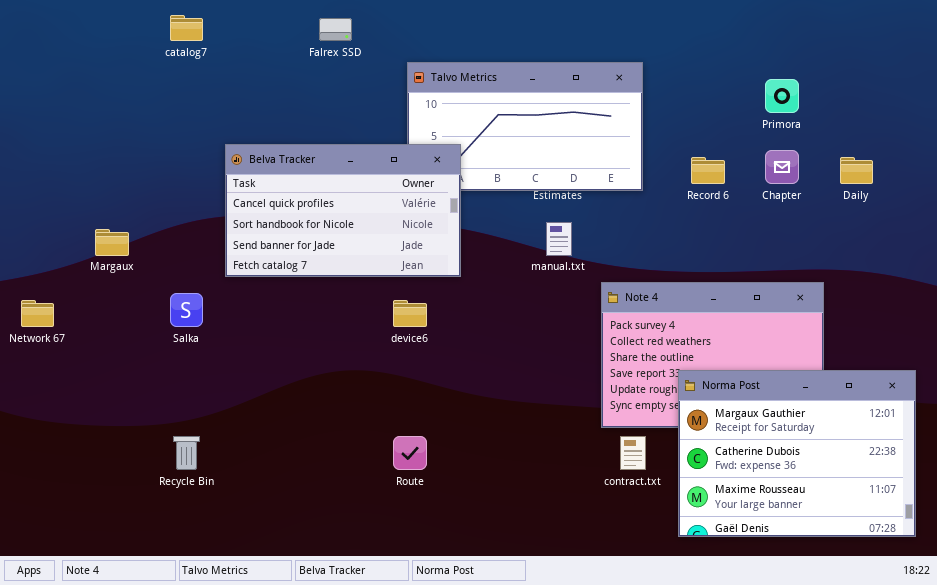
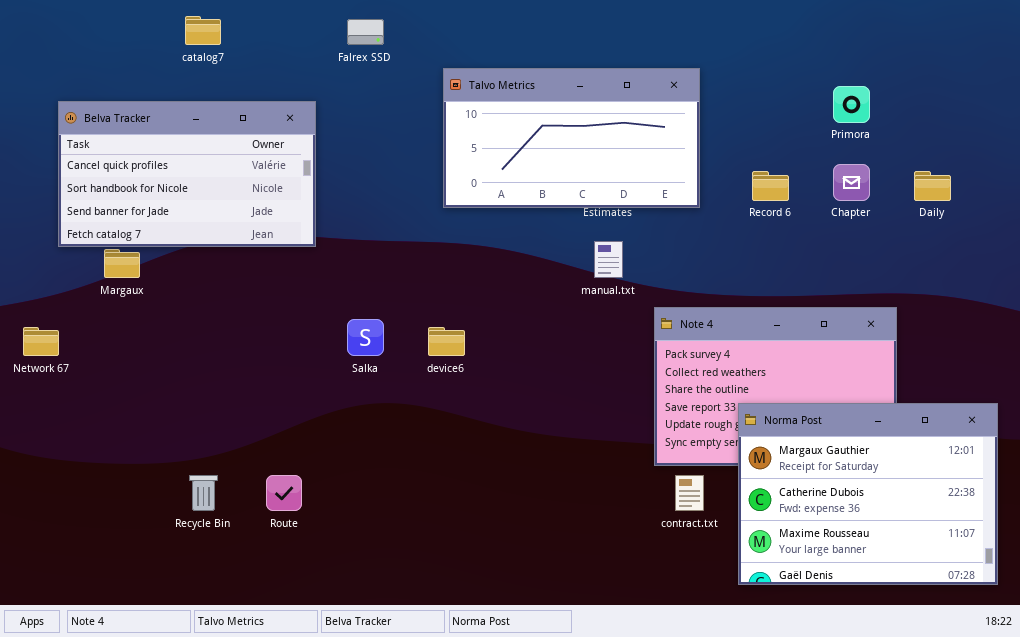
Belva Tracker: [225,144,461,277] -> [58,101,316,247], moved
Salka: [170,293,203,327] -> [347,319,384,356], moved
Route: [393,436,427,470] -> [266,475,302,511], moved

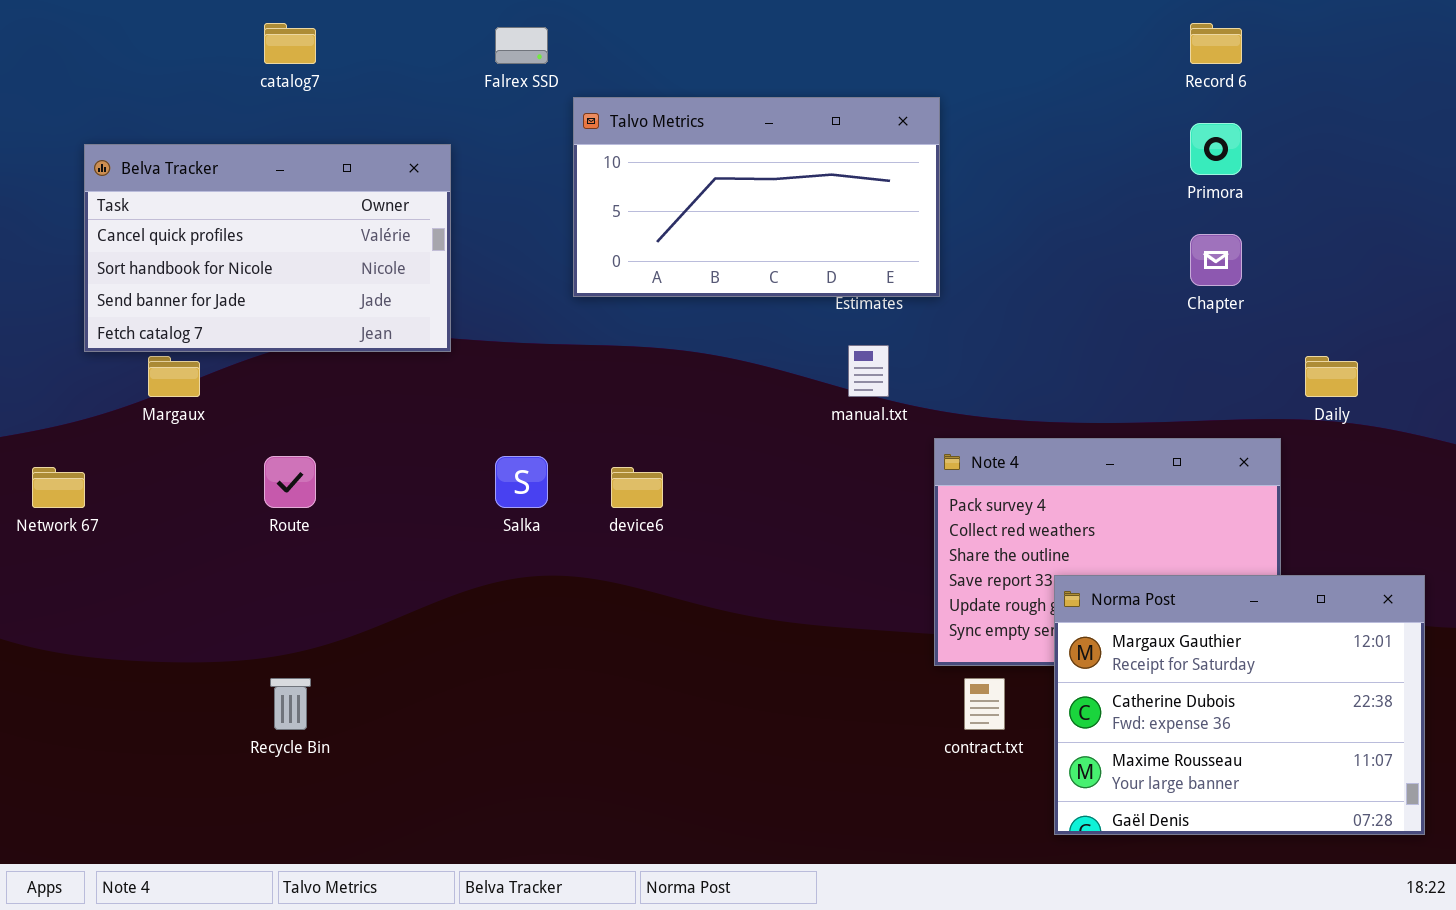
Talvo Metrics: [443,68,700,208] -> [573,97,940,297], moved
Record 6: [752,171,789,201] -> [1190,23,1242,64], moved
Daily: [914,171,951,201] -> [1305,356,1358,397], moved
Route: [266,475,302,511] -> [264,456,316,508], moved

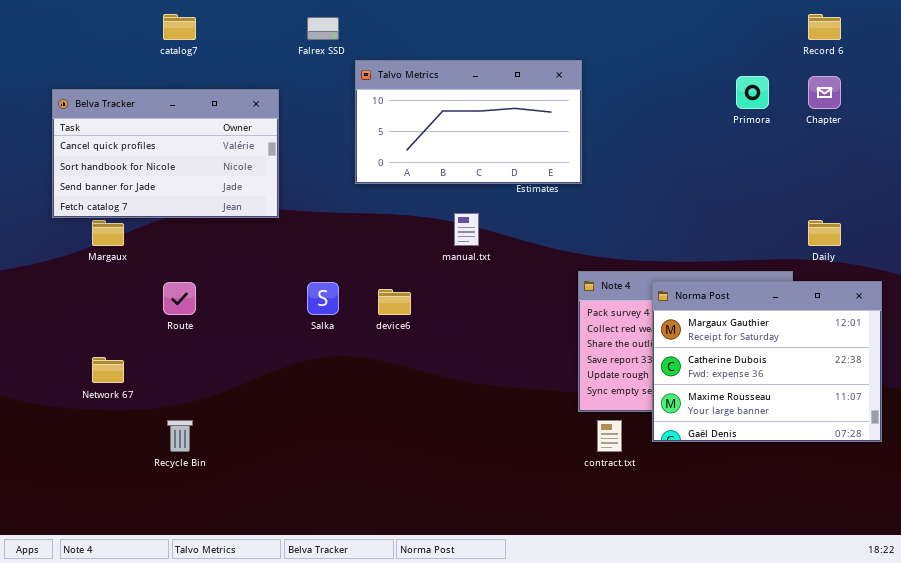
Record 6: [1190,23,1242,64] -> [808,14,841,40], moved
Chapter: [1190,234,1242,286] -> [808,76,841,109], moved
manual.txt: [848,345,889,397] -> [454,213,479,246], moved
Network 67: [32,467,85,508] -> [92,357,124,383], moved
Norma Post: [1054,575,1425,835] -> [652,281,882,442], moved

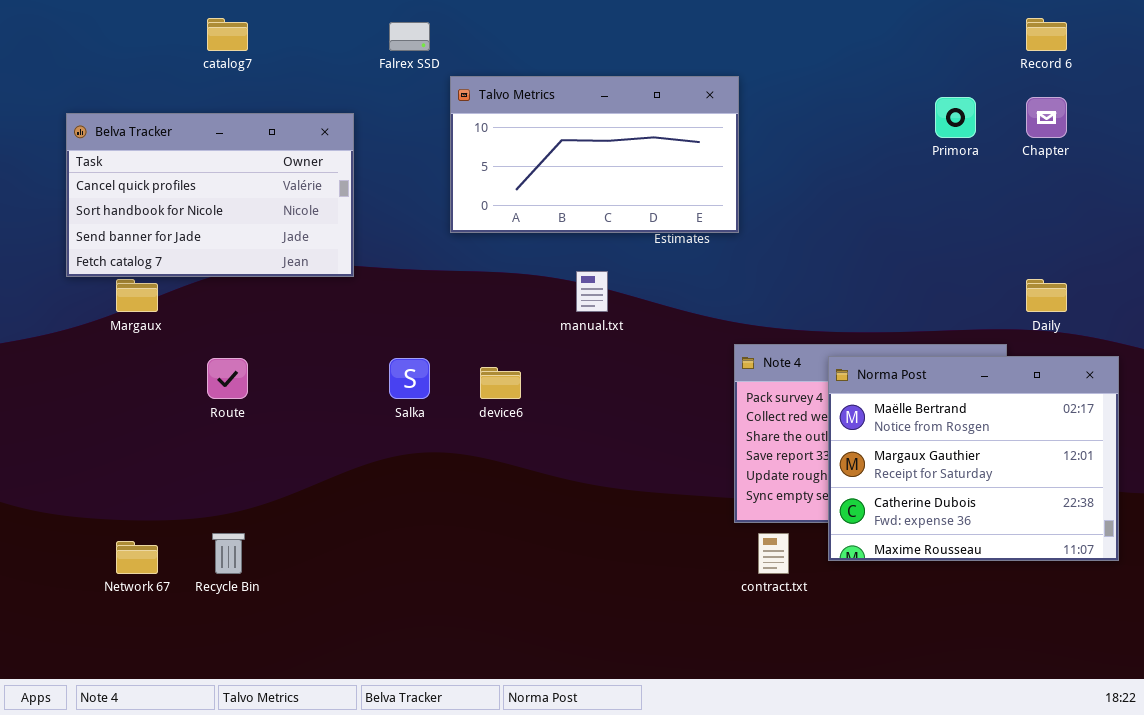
Norma Post: [652,281,882,442] -> [828,356,1119,561], scrolled up 1 row
Network 67: [92,357,124,383] -> [116,541,158,574], moved

